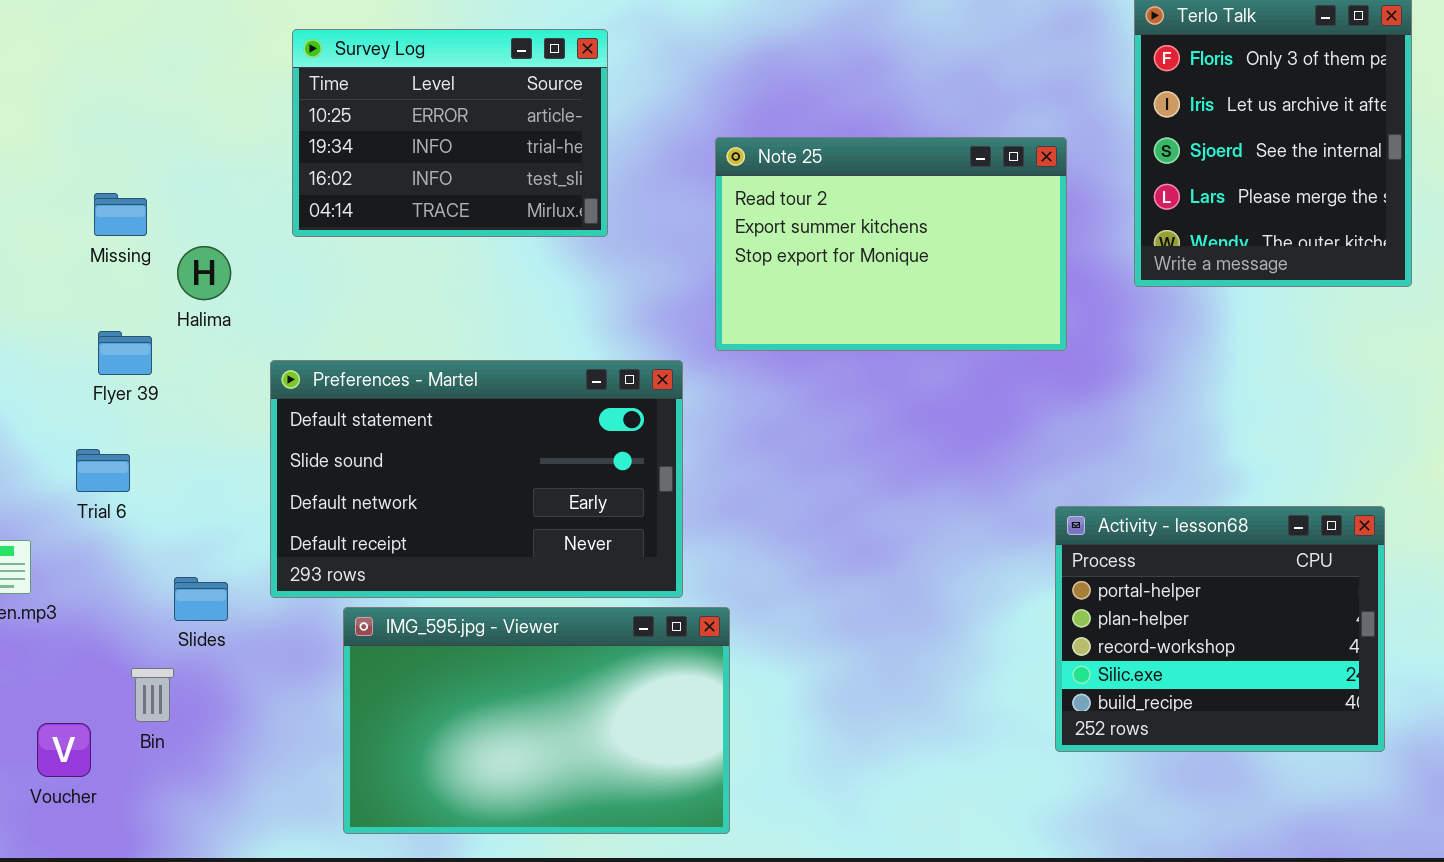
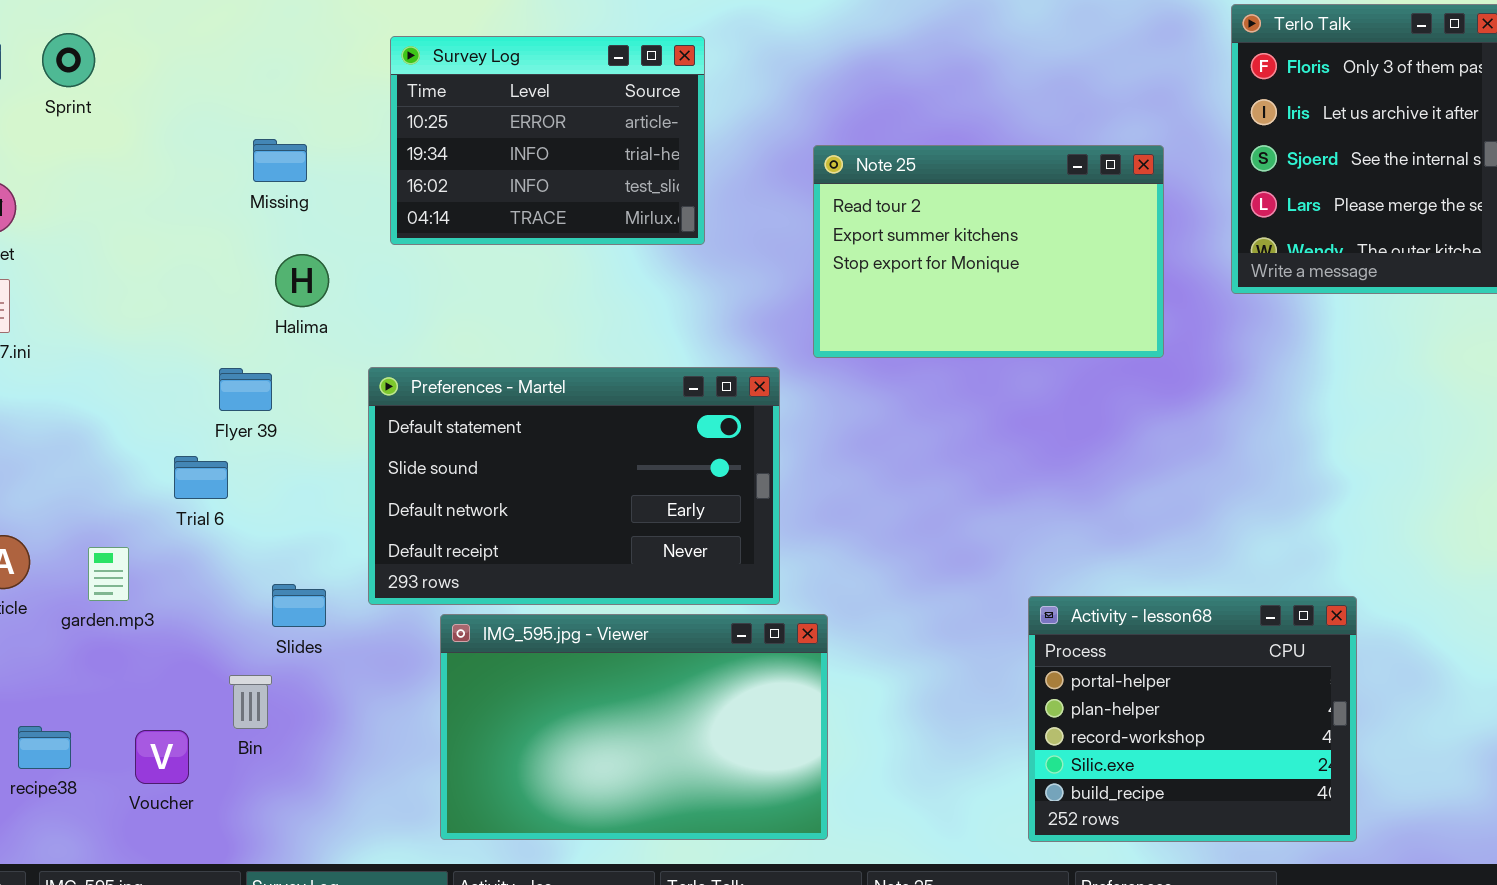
Missing: [94,193,147,236] -> [253,139,307,182], moved
Flyer 39: [98,331,152,375] -> [219,368,272,411], moved
Activity - lesson68: [1055,506,1385,752] -> [1028,596,1357,842], moved

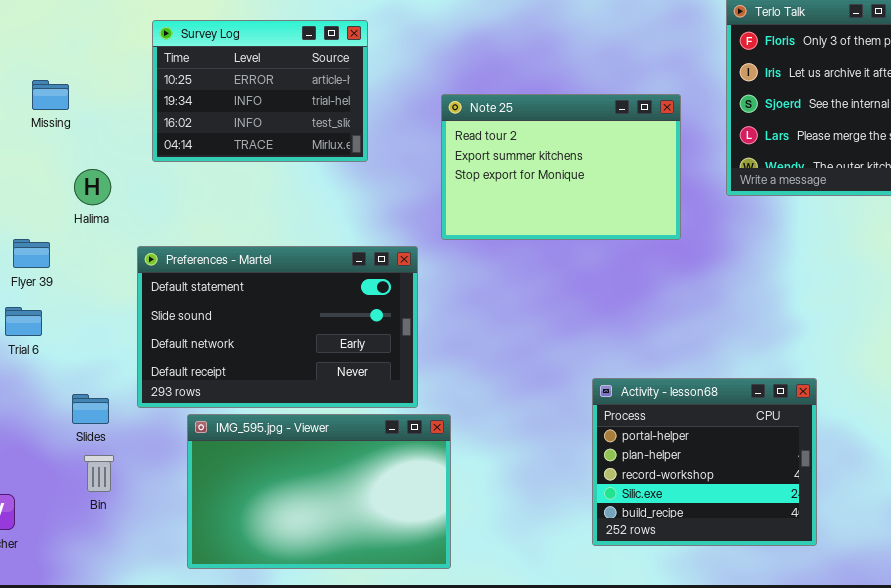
Missing: [253,139,307,182] -> [32,80,69,110], moved
Flyer 39: [219,368,272,411] -> [13,239,50,268], moved
Activity - lesson68: [1028,596,1357,842] -> [592,378,817,546], moved
Bin: [229,675,272,729] -> [84,455,114,492], moved

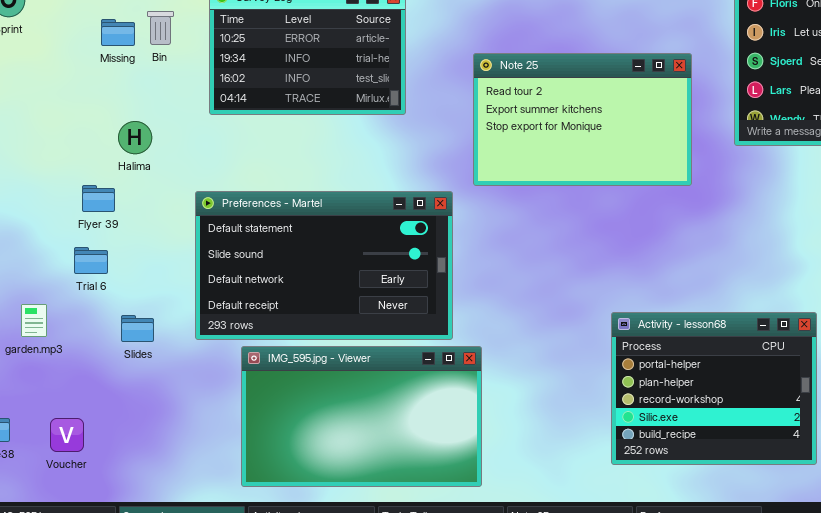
Missing: [32,80,69,110] -> [101,19,135,46], moved
Halima: [74,169,111,205] -> [118,121,152,154], moved
Slides: [72,394,109,424] -> [121,315,154,342], moved
Bin: [84,455,114,492] -> [147,11,174,45], moved

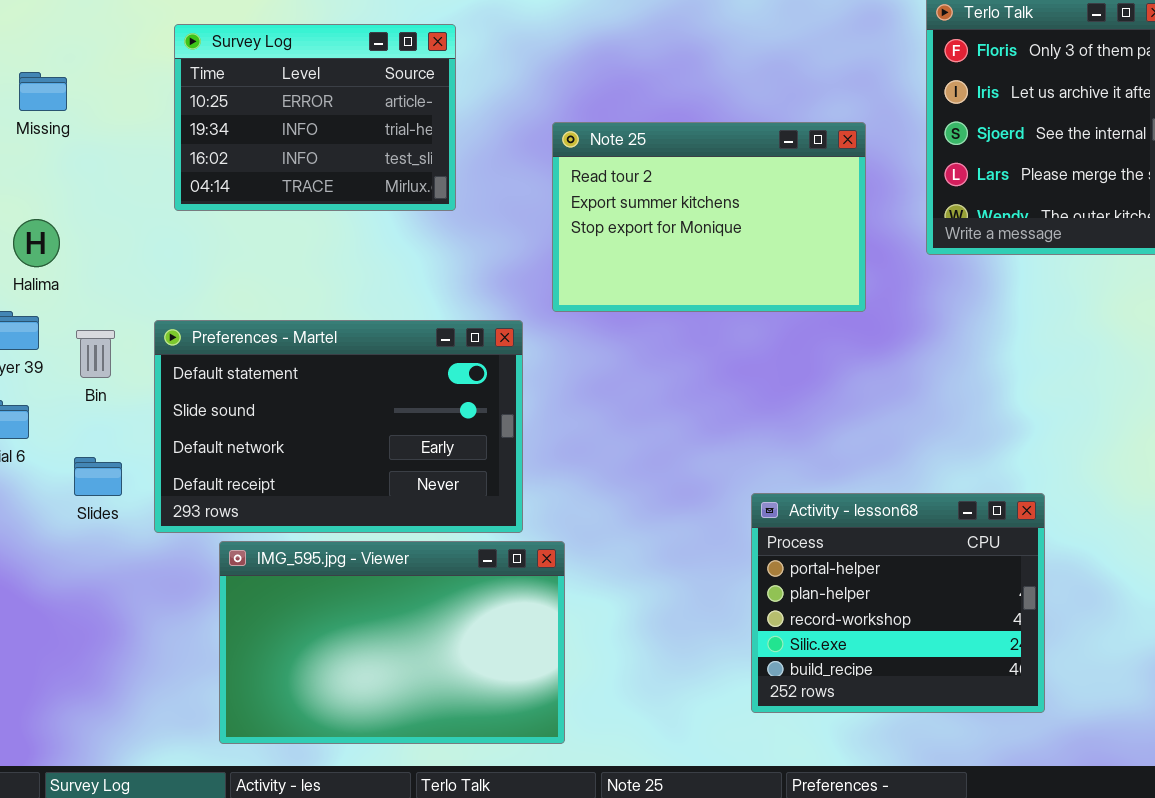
Bin: [147,11,174,45] -> [76,330,115,378], moved
Halima: [118,121,152,154] -> [13,219,60,267], moved
Slides: [121,315,154,342] -> [74,457,122,496], moved

